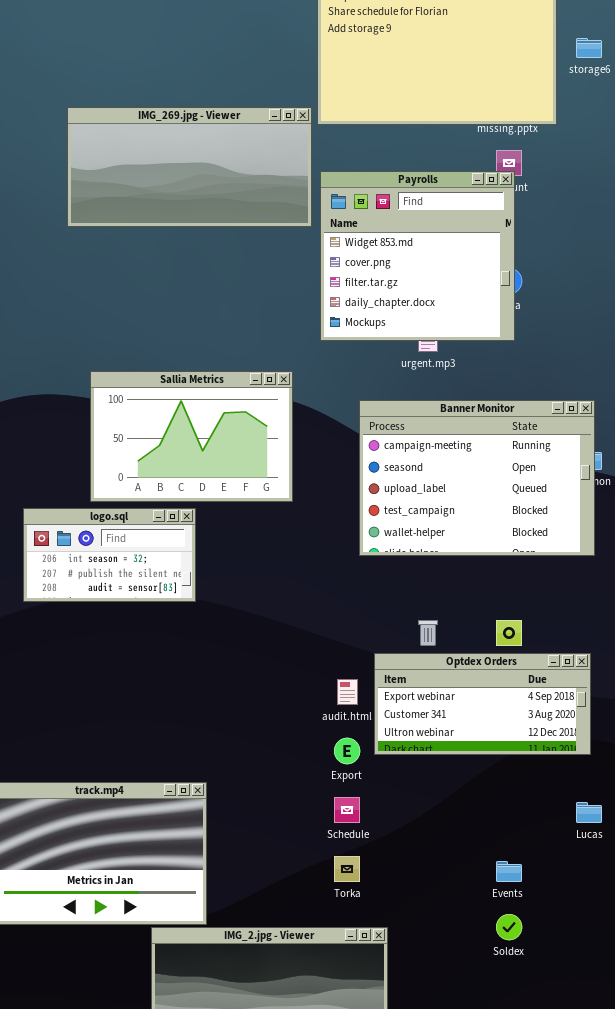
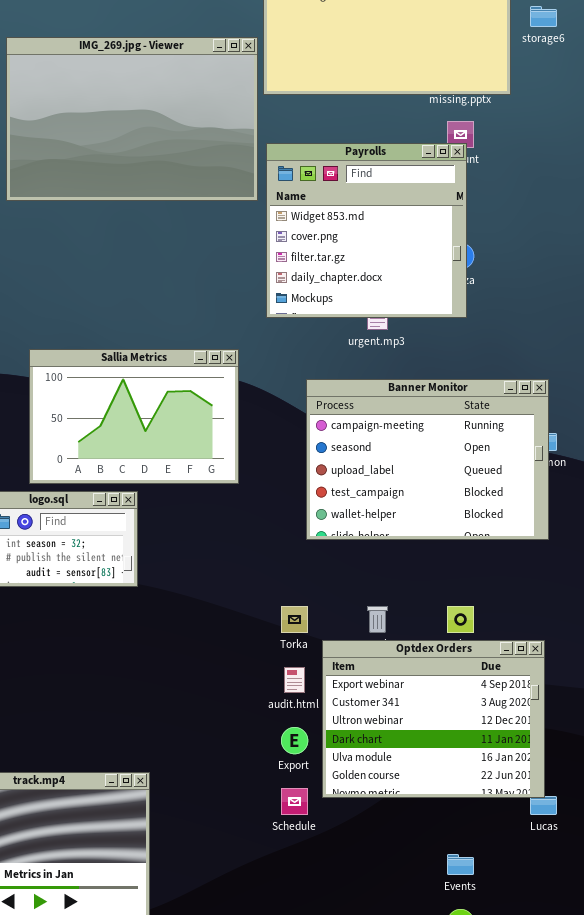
IMG_269.jpg - Viewer: [67,107,312,227] -> [6,37,258,201], resized
Optdex Orders: [374,653,591,755] -> [322,640,545,798], resized
Torka: [334,856,360,882] -> [281,606,308,633], moved

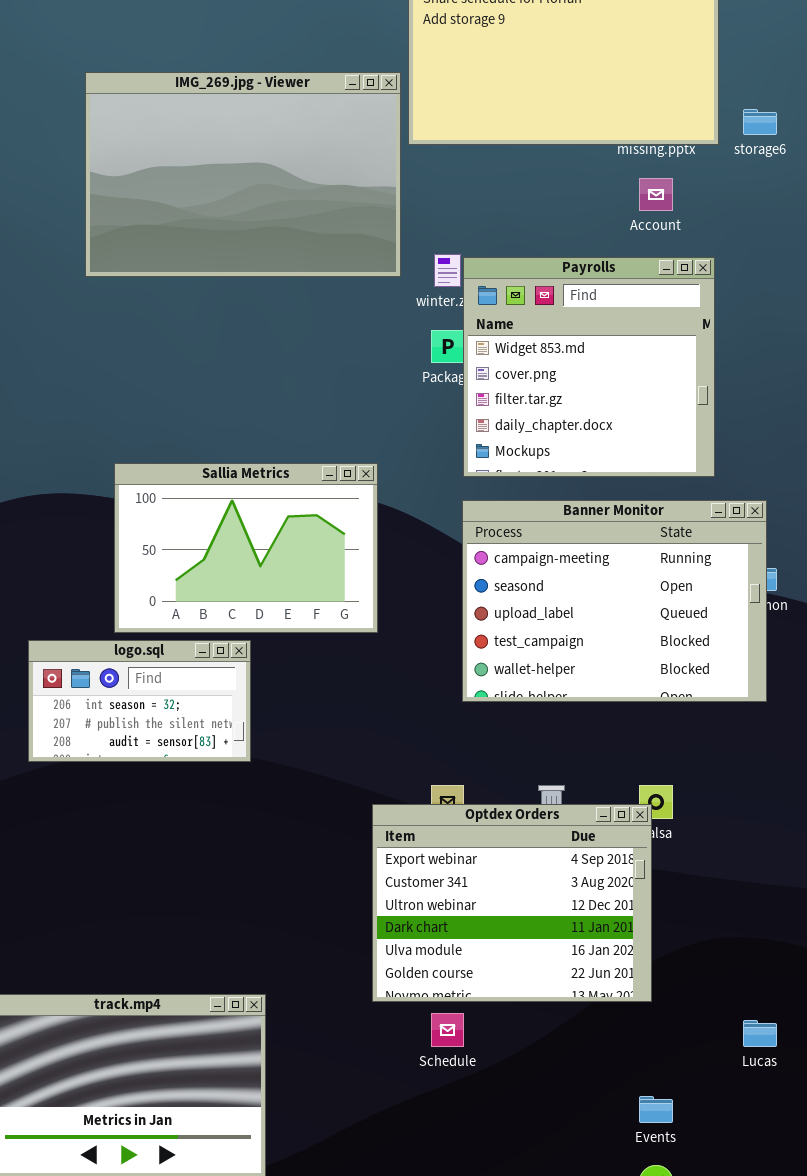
storage6: [530,6,557,27] -> [743,109,777,135], moved
Payrolls: [266,143,467,318] -> [463,257,715,477], moved
Optdex Orders: [322,640,545,798] -> [372,804,652,1002], moved

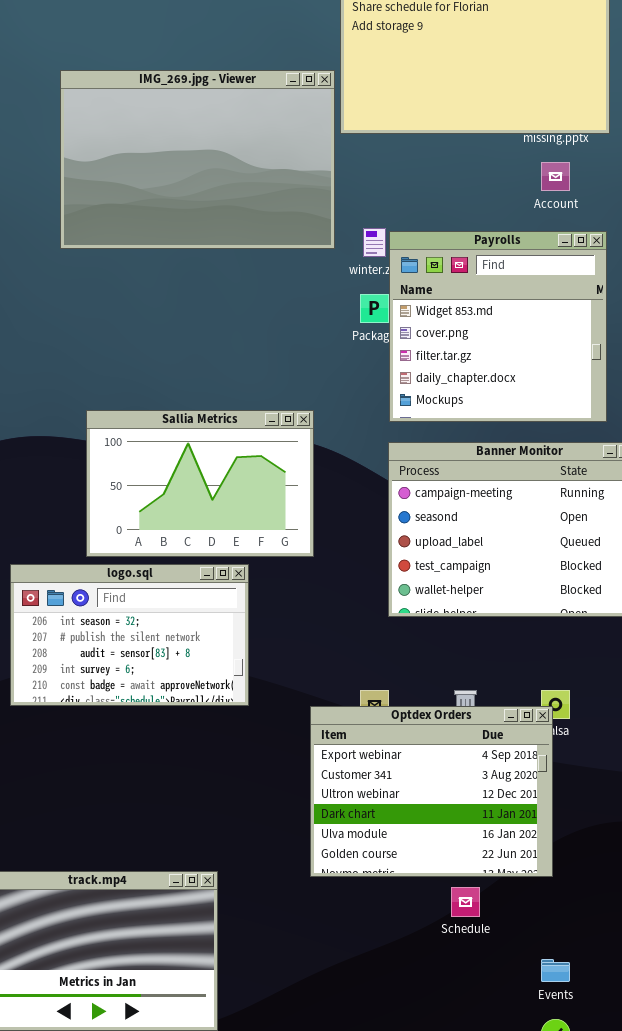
logo.sql: [28,640,251,762] -> [10,564,249,706], resized
Schedule: [431,1013,464,1047] -> [451,887,480,917], moved

